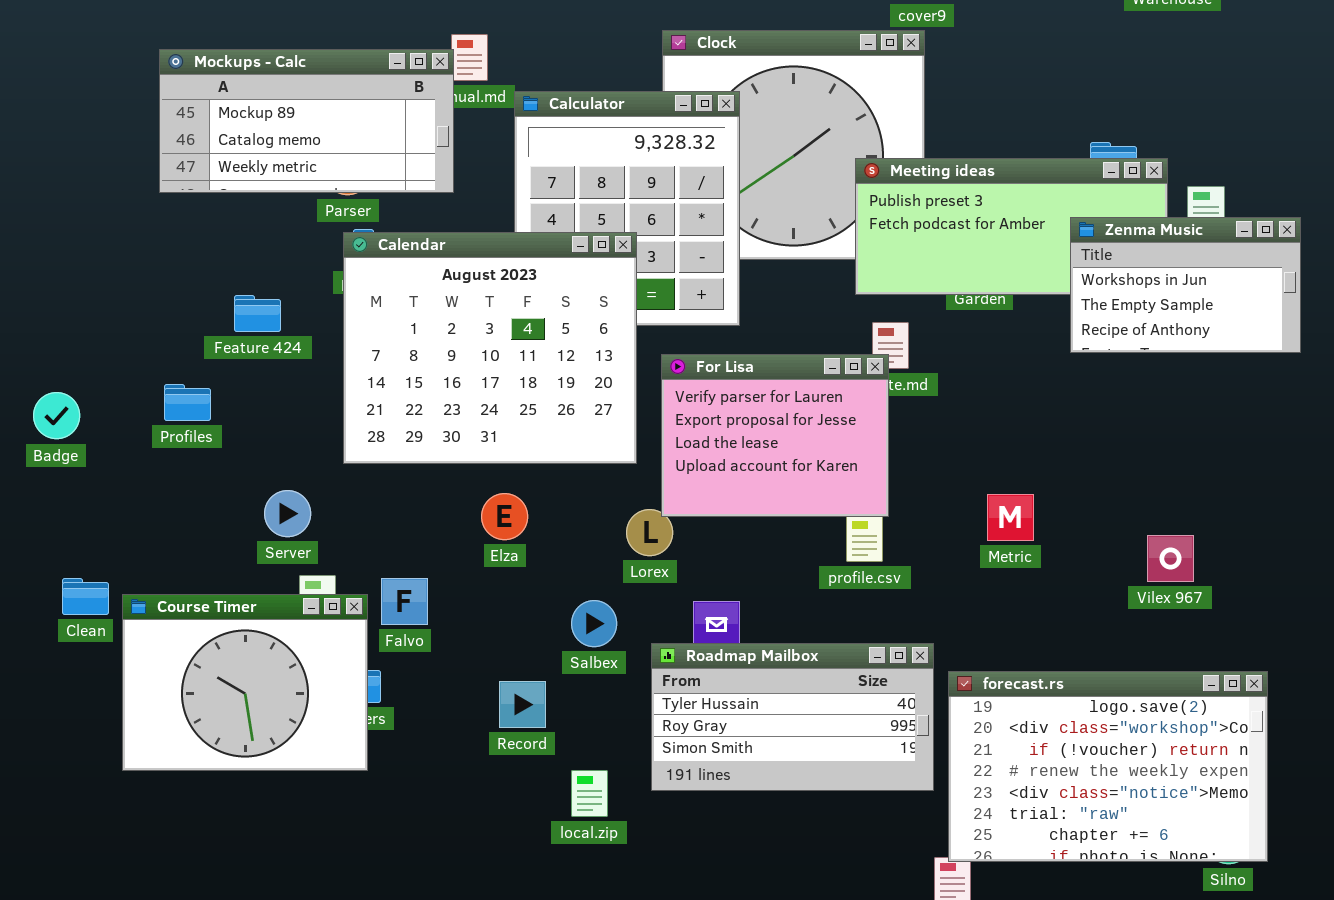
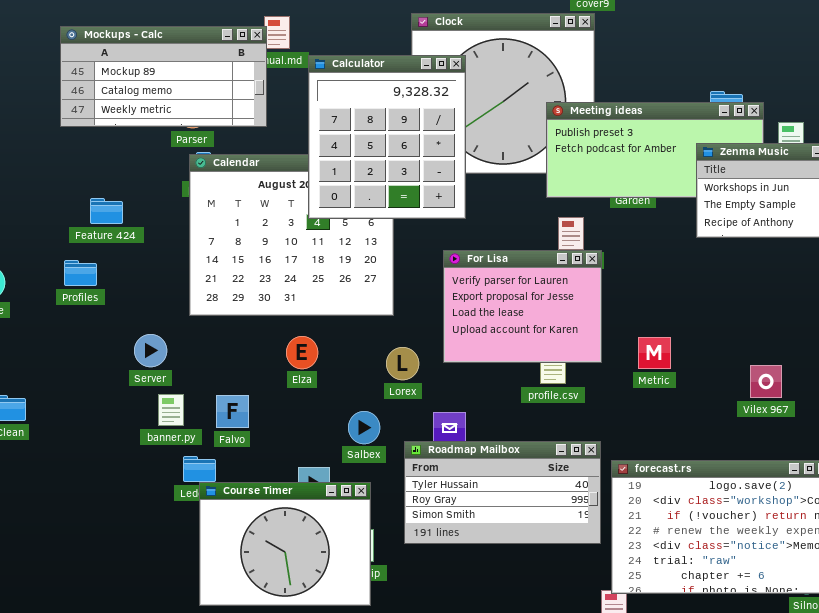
Calculator: [514,91,740,326] -> [308,55,466,219], raised
Feature 424: [234,295,281,332] -> [90,198,123,224], moved
For Lisa: [661,354,889,517] -> [443,250,602,363], moved
Course Timer: [122,594,368,771] -> [199,482,371,606], moved

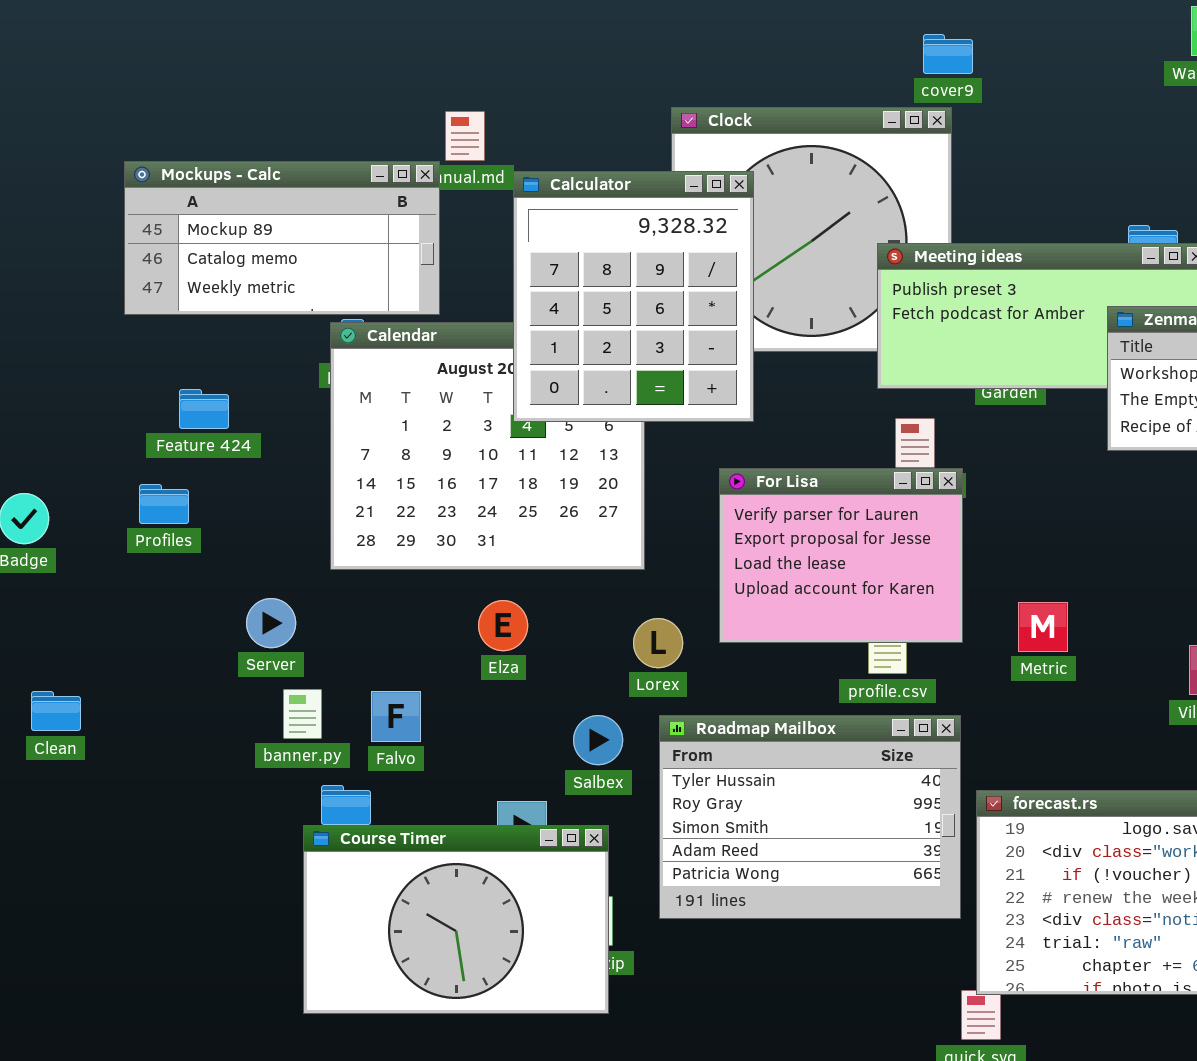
Mockups - Calc: [60,26,267,127] -> [124,161,440,315], moved
Roadmap Mailbox: [404,441,601,544] -> [659,715,961,919], resized
Course Timer: [199,482,371,606] -> [303,825,609,1014], resized

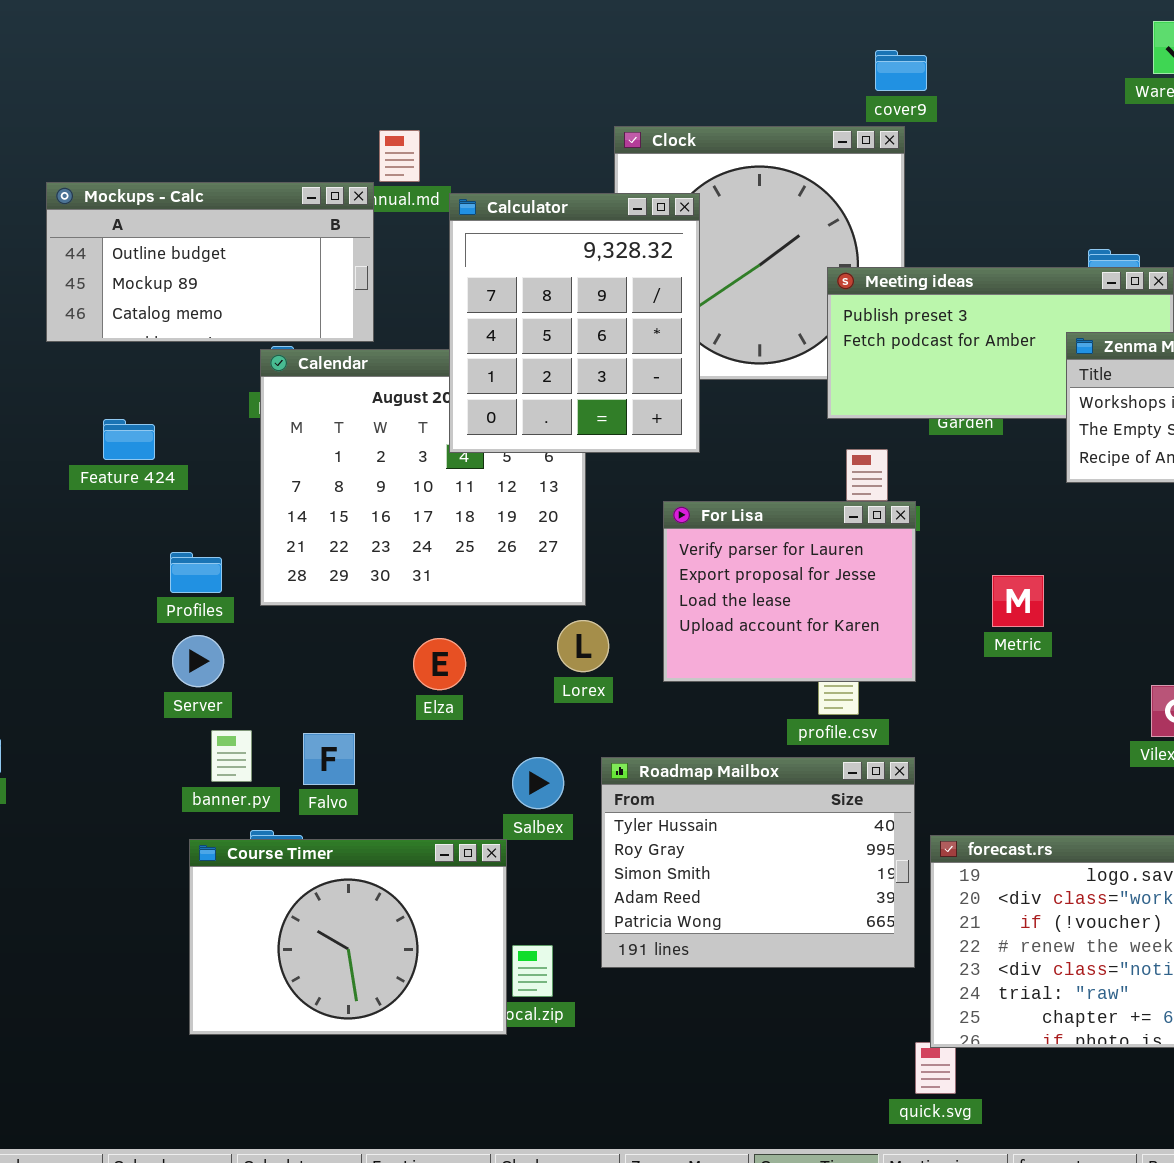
Mockups - Calc: [124,161,440,315] -> [46,182,374,342], scrolled up 1 row
Profiles: [139,484,189,524] -> [170,552,222,593], moved
Metric: [1018,602,1068,652] -> [992,575,1044,627], moved
Lorex: [633,618,683,668] -> [557,620,609,672], moved
Course Timer: [303,825,609,1014] -> [189,839,507,1035], moved

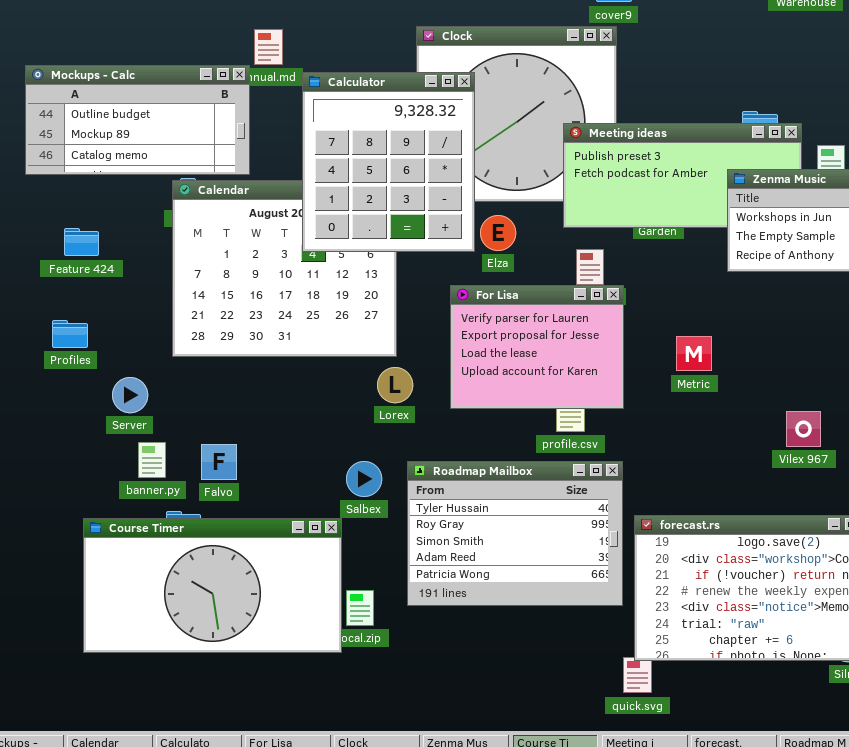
Profiles: [170,552,222,593] -> [52,320,88,348], moved
Elza: [413,638,466,690] -> [480,215,516,251], moved
Course Timer: [189,839,507,1035] -> [83,518,342,653], resized

